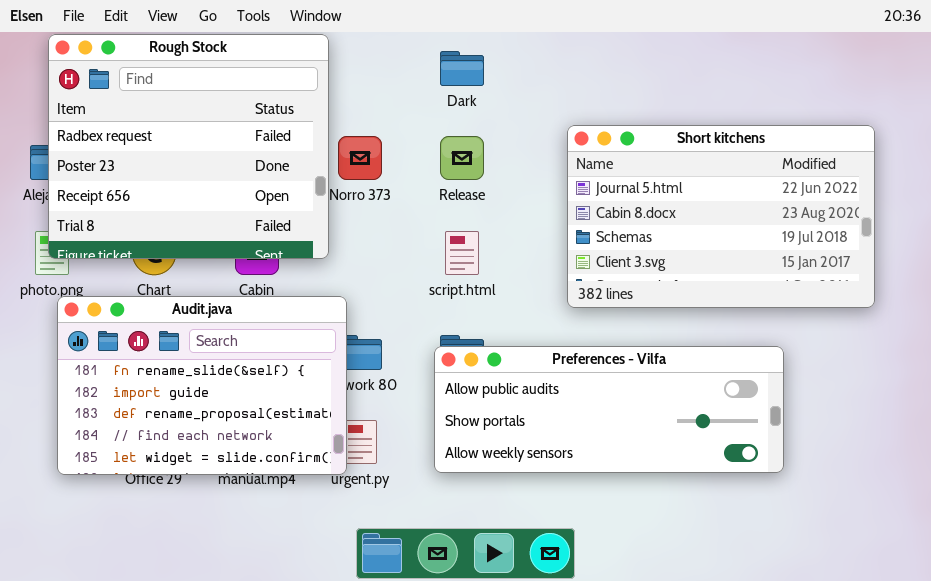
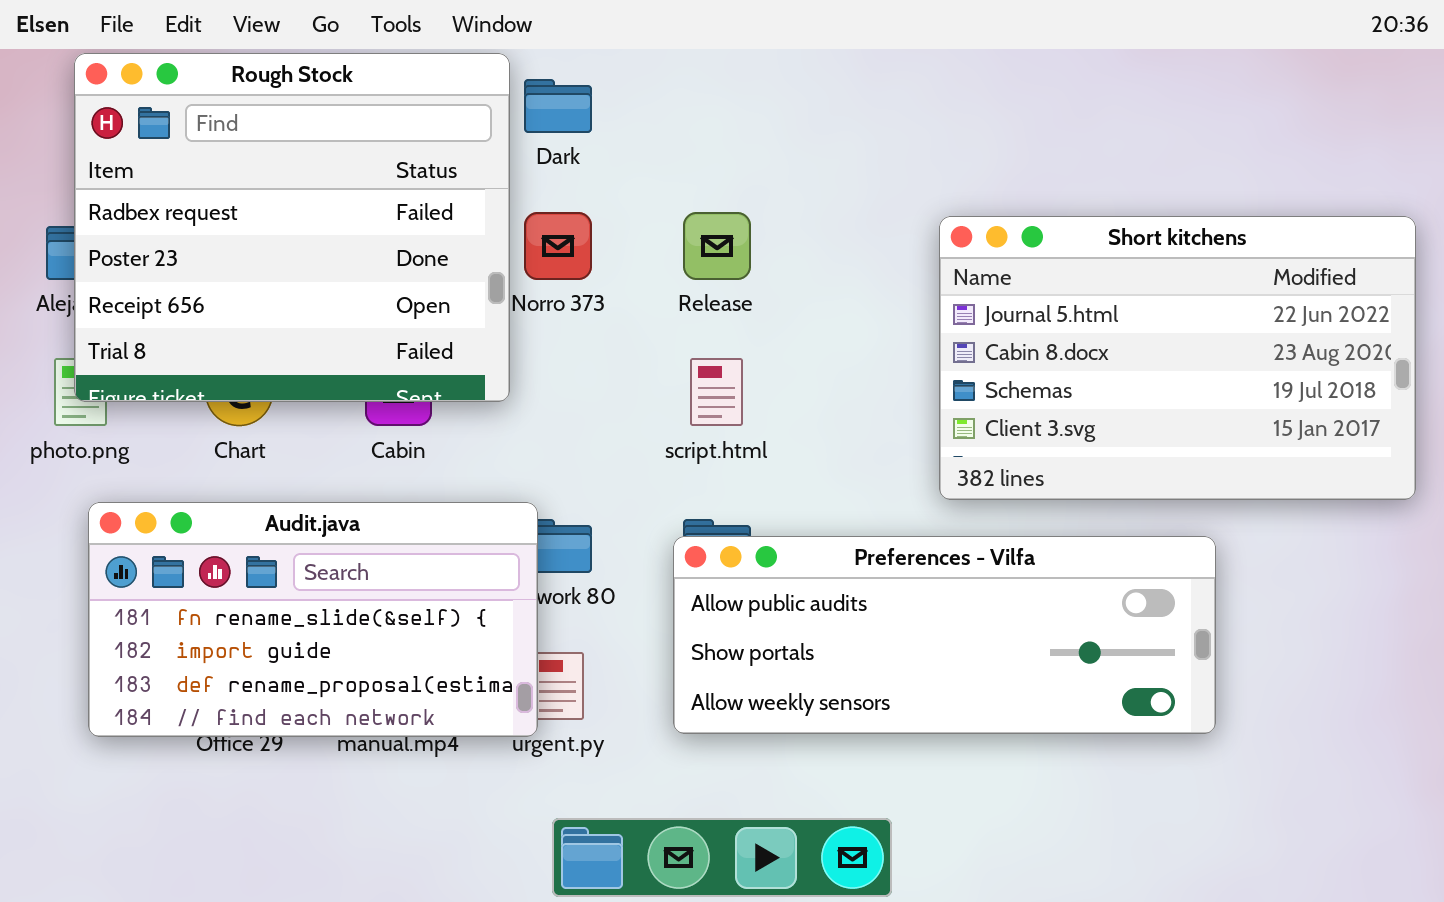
Dark: [440,51,484,86] -> [524,79,592,133], moved
Short kitchens: [567,125,875,308] -> [939,216,1416,500], moved
Audit.java: [57,296,347,475] -> [88,502,538,737], resized

